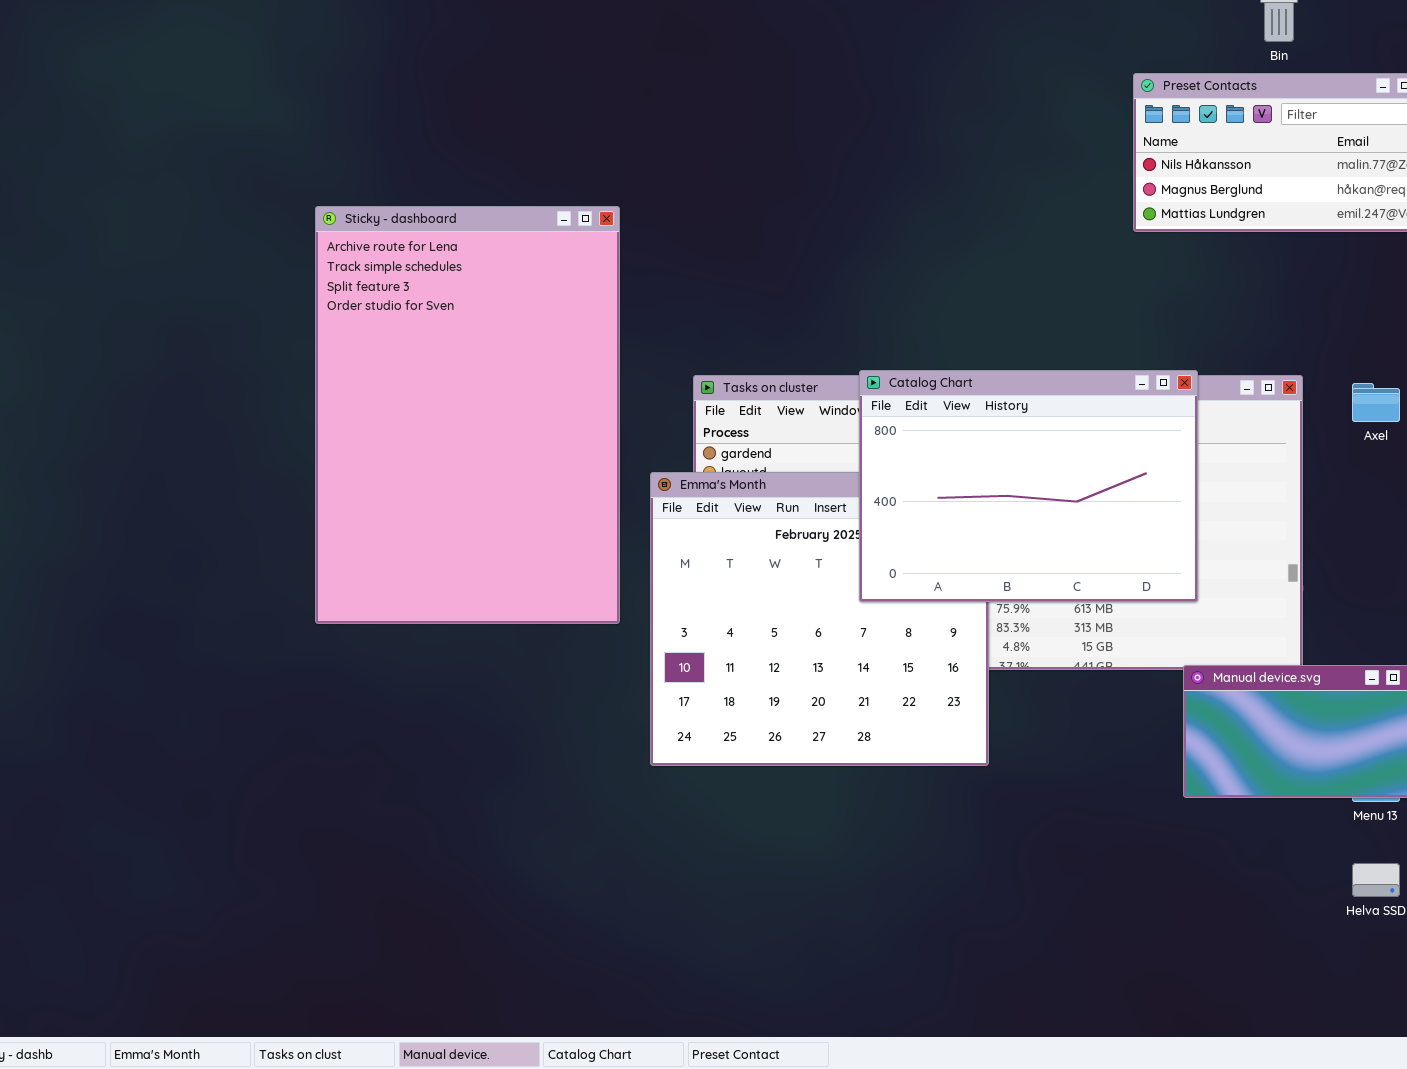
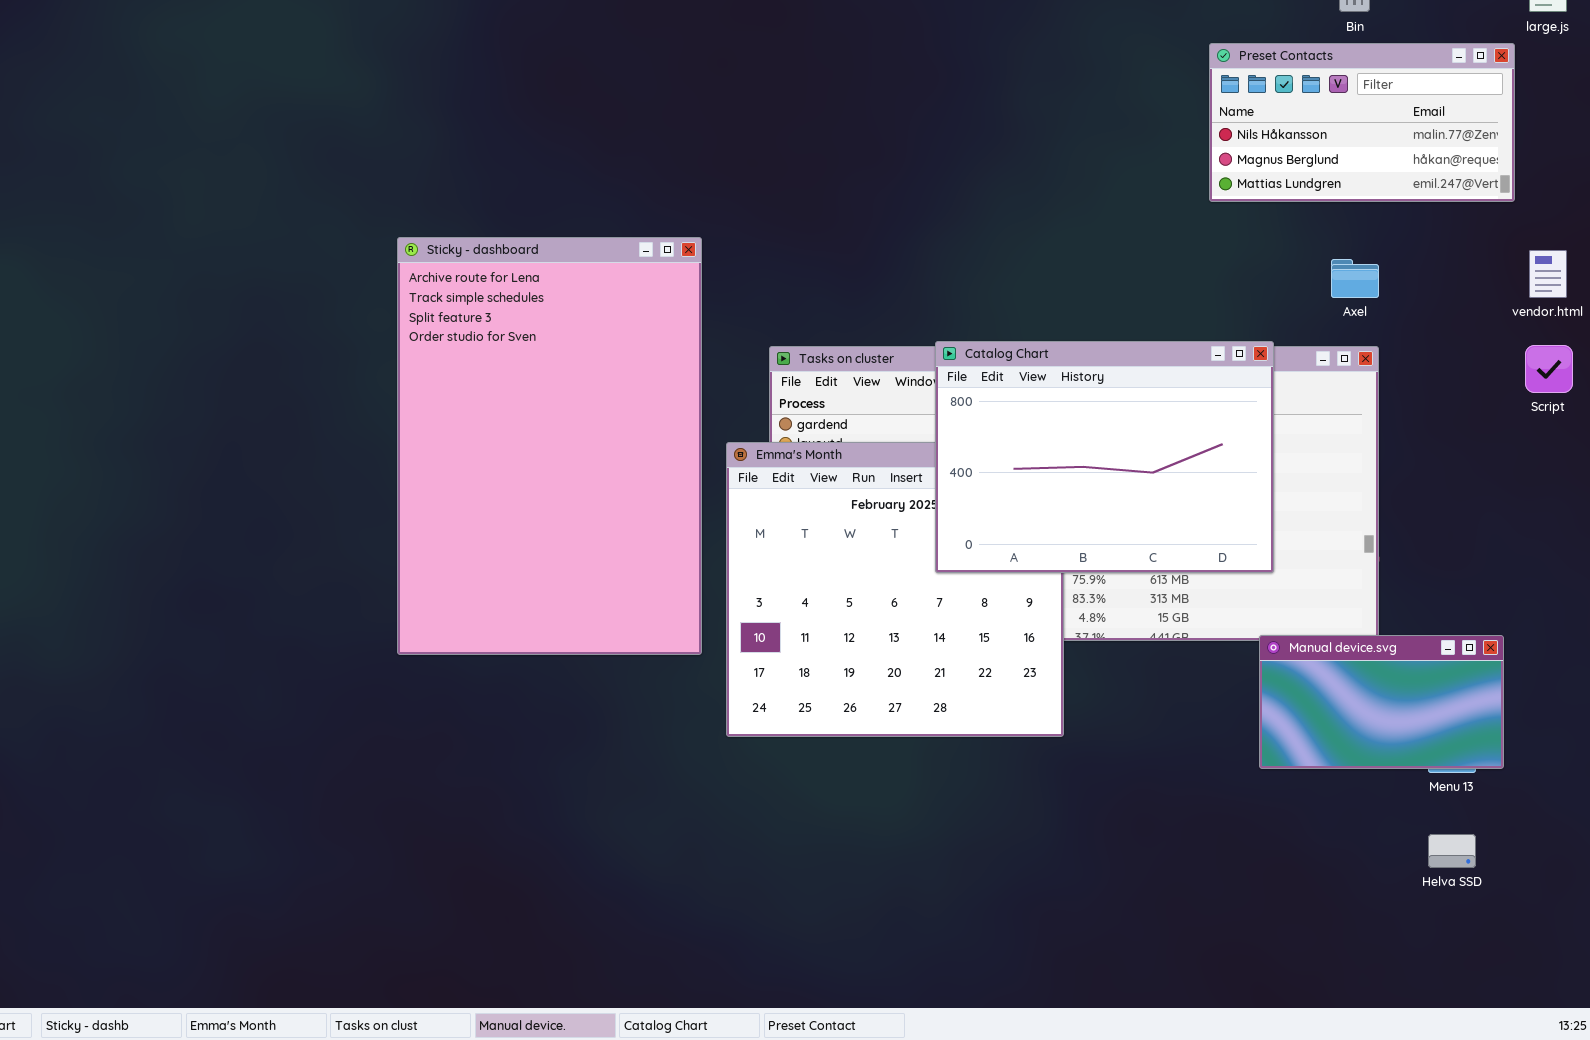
Sticky - dashboard: [315,206,620,624] -> [397,237,702,655], moved
Axel: [1352,383,1400,422] -> [1331,259,1379,298], moved

